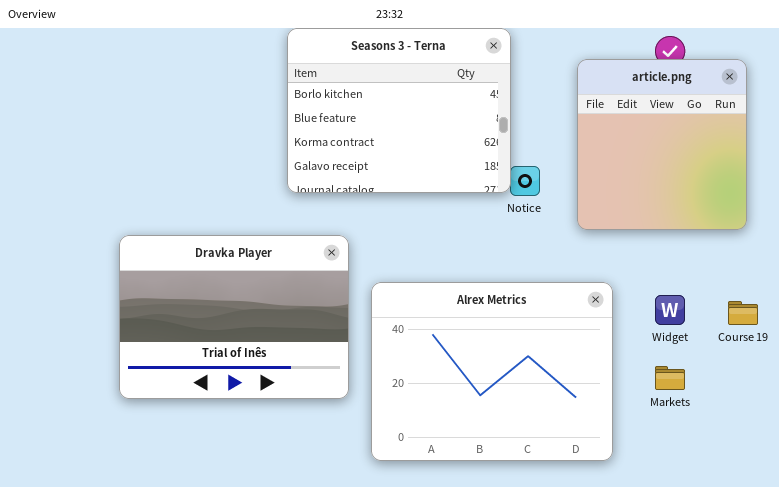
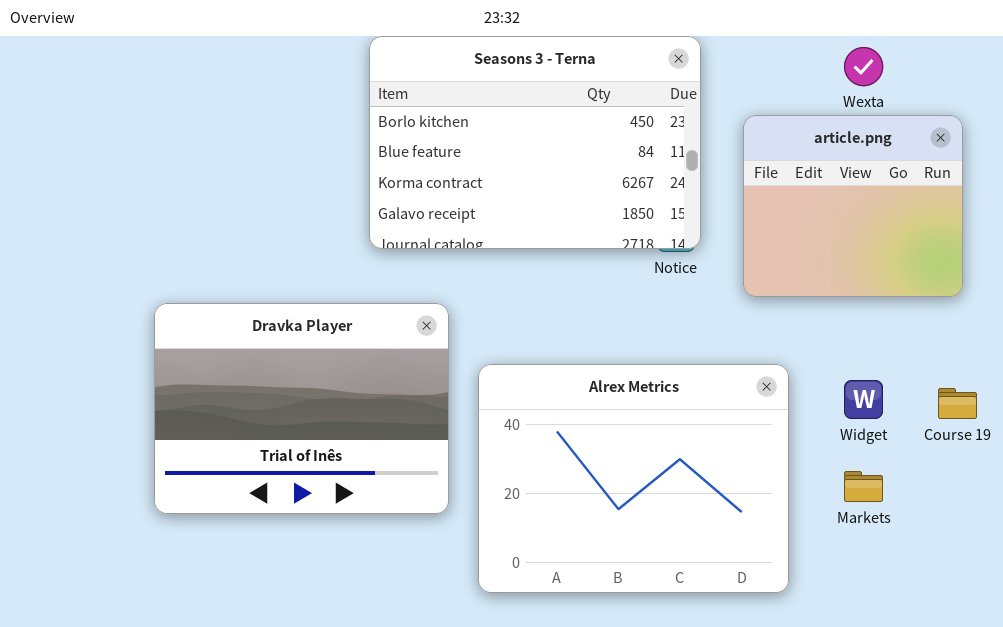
Seasons 3 - Terna: [287,28,511,193] -> [369,36,701,249], resized
article.png: [577,59,747,230] -> [743,115,963,297], resized

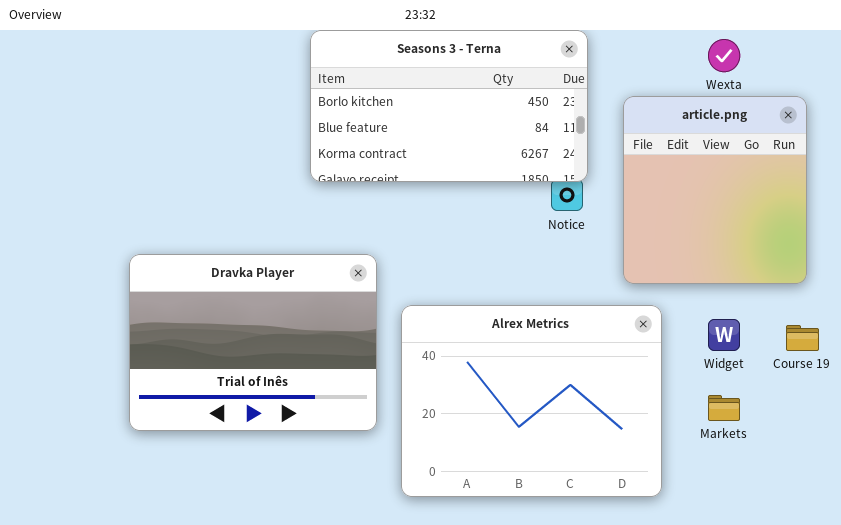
Seasons 3 - Terna: [369,36,701,249] -> [310,30,588,182], resized
article.png: [743,115,963,297] -> [623,96,807,284], resized

